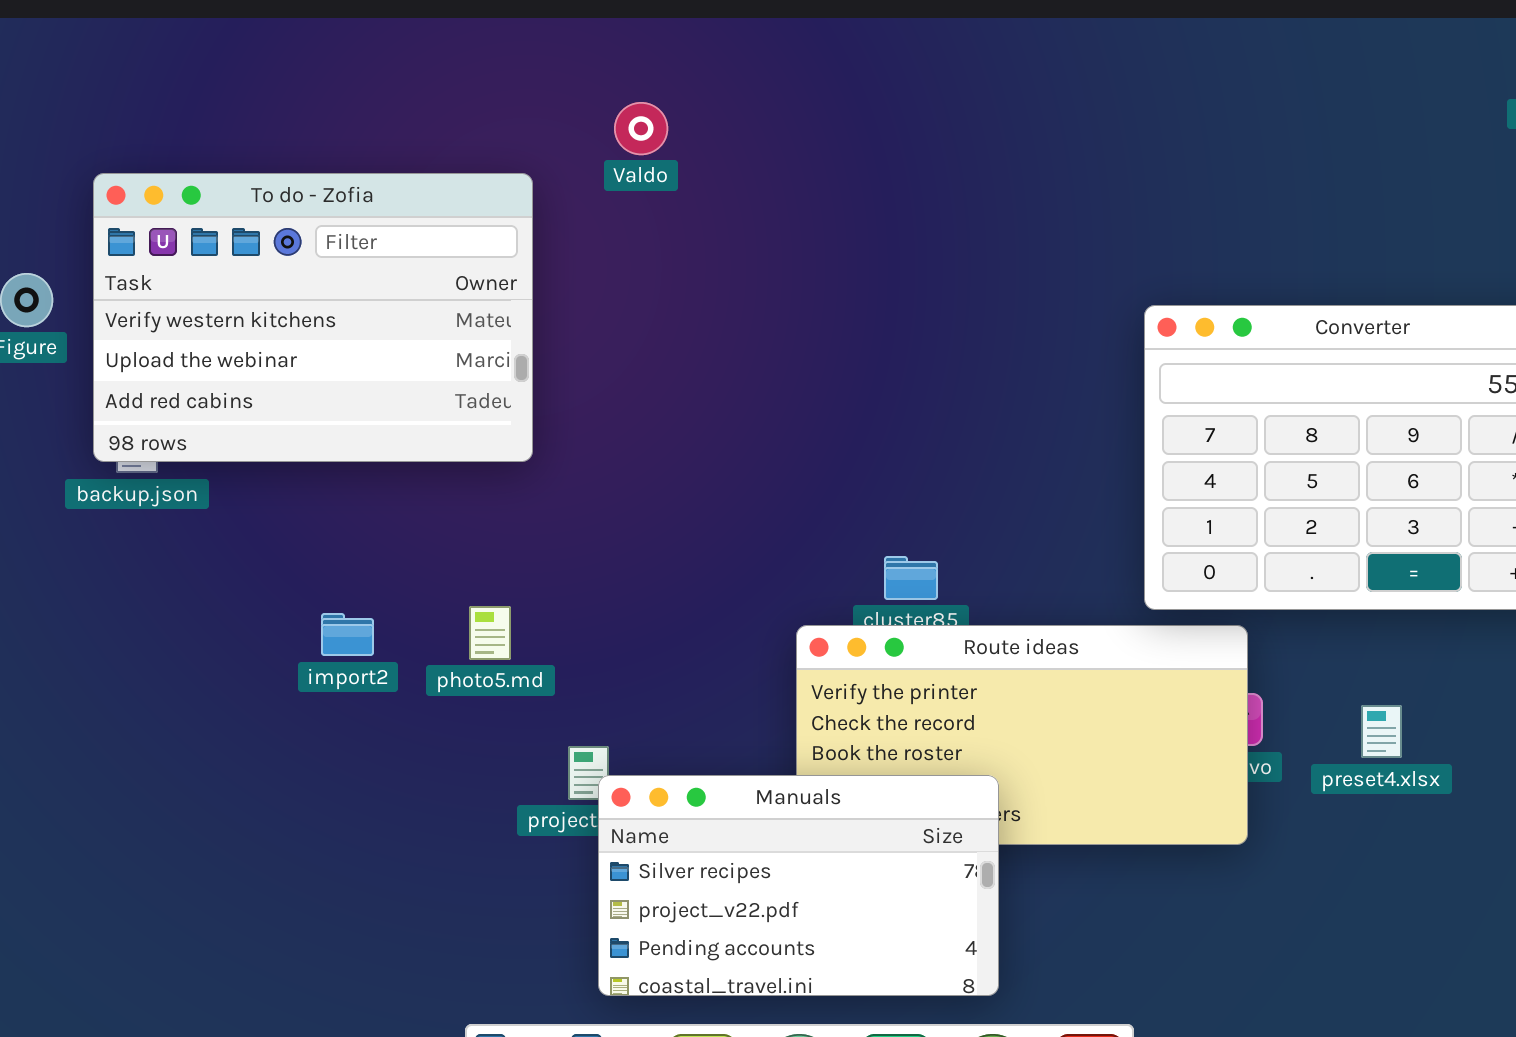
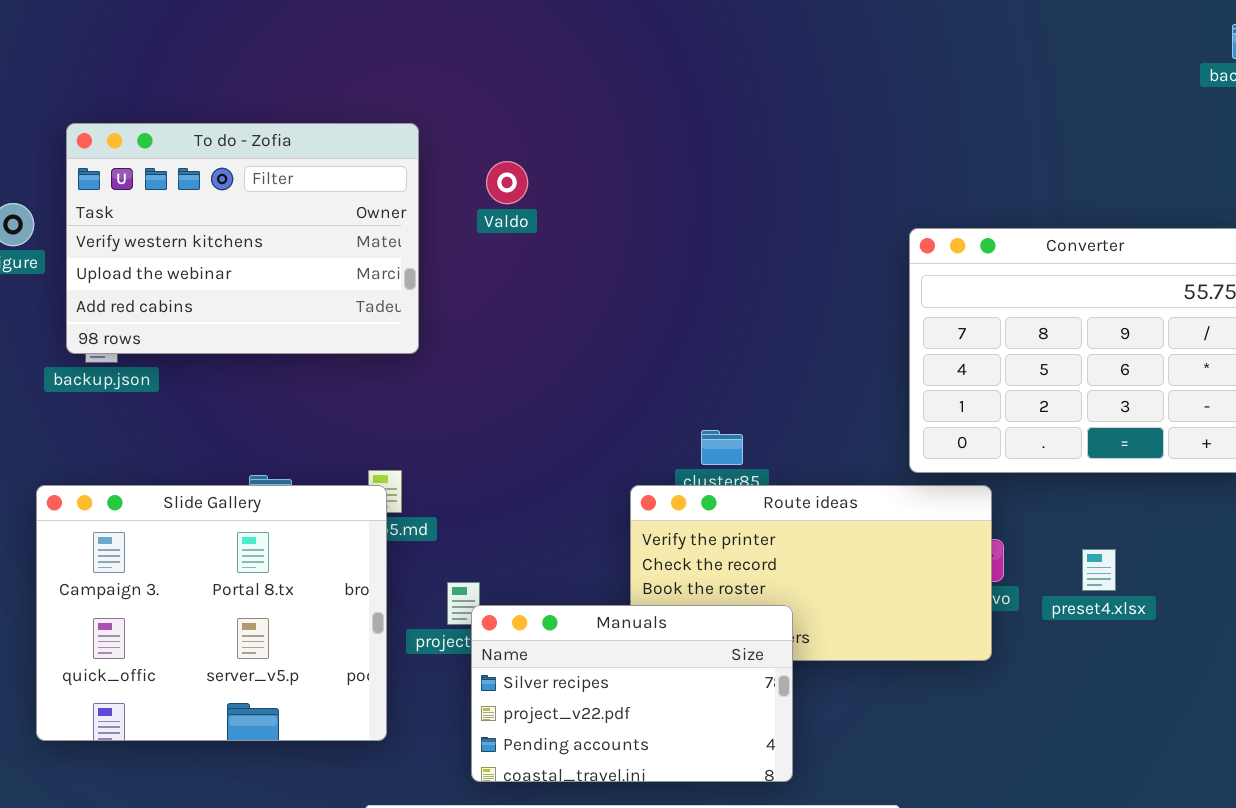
Valdo: [614,102,668,155] -> [486,161,528,204], moved
Slide Gallery: none -> [36,485,387,741], opened

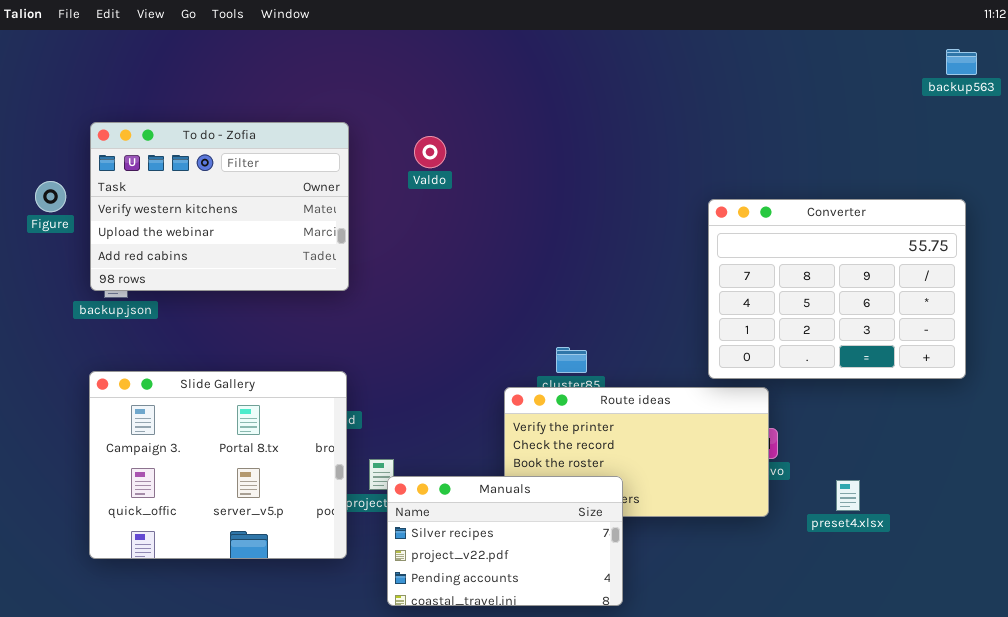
Valdo: [486,161,528,204] -> [414,136,446,168], moved
Slide Gallery: [36,485,387,741] -> [89,371,347,559], moved
preset4.xlsx: [1082,549,1116,591] -> [836,480,860,511], moved

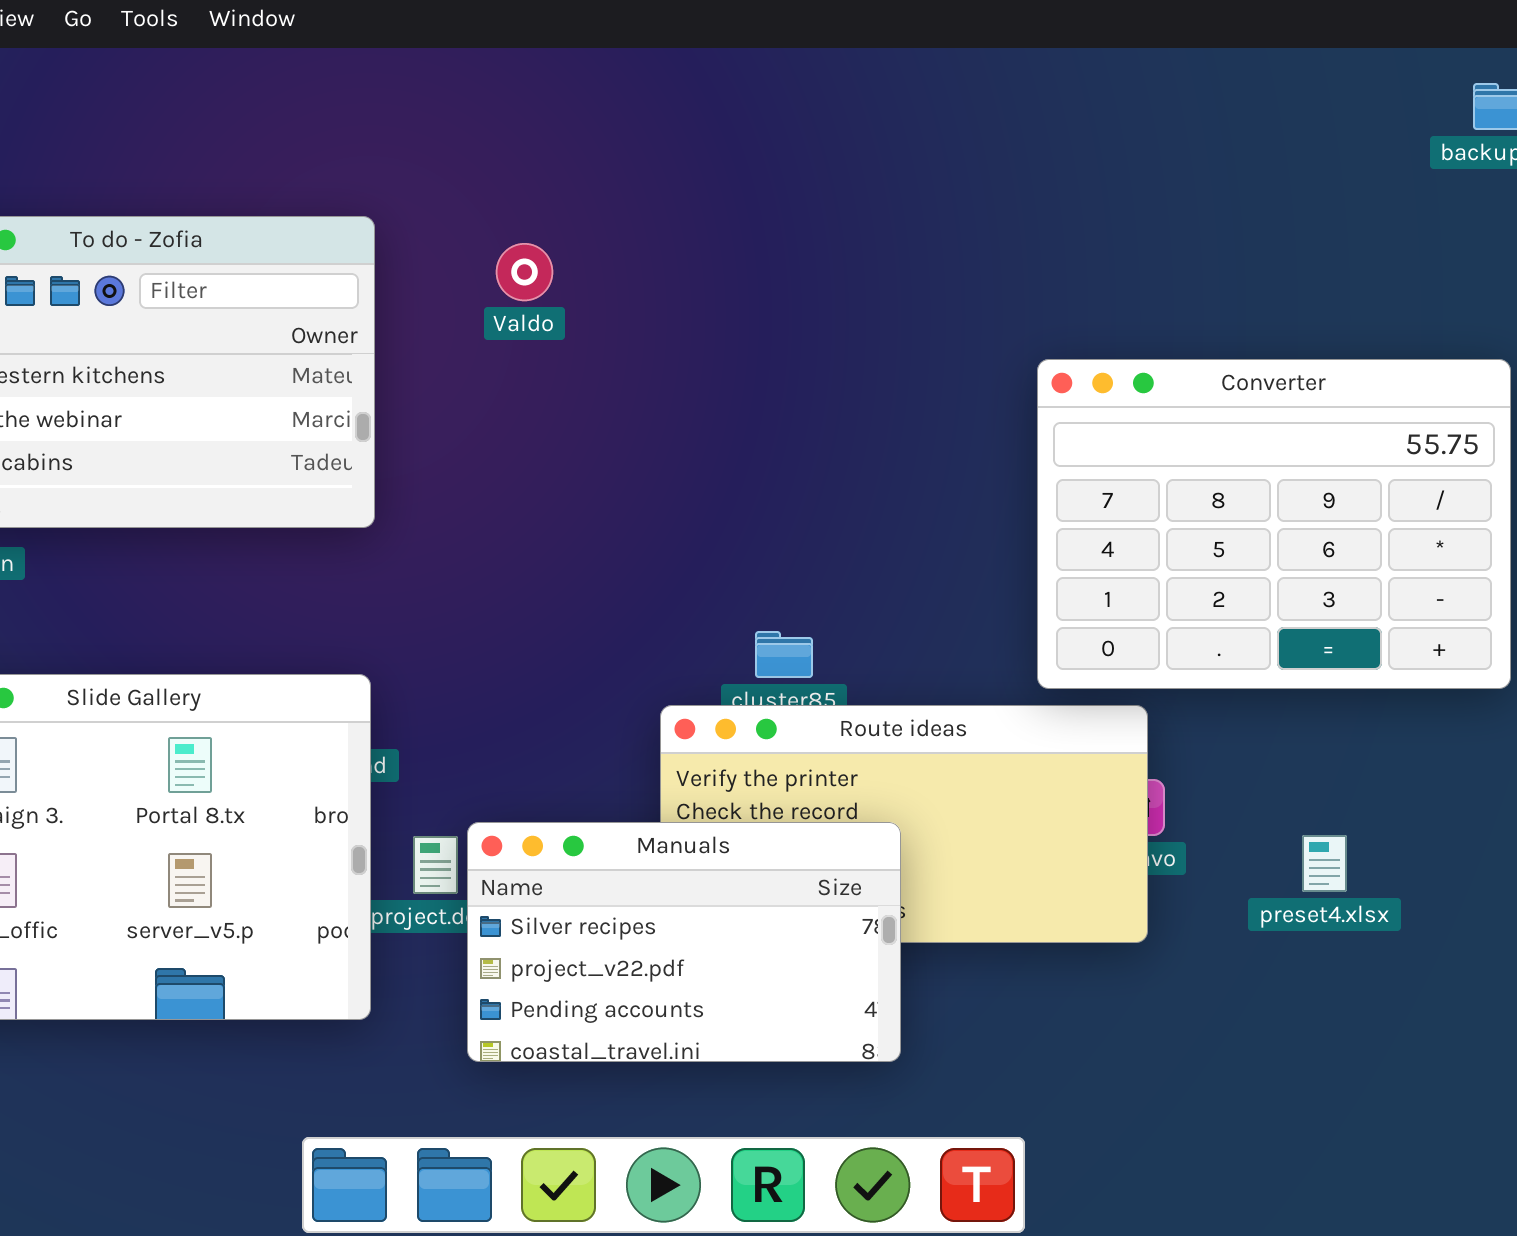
Manuals: [387,476,623,606] -> [467,822,901,1062], moved
preset4.xlsx: [836,480,860,511] -> [1302,835,1347,892], moved

